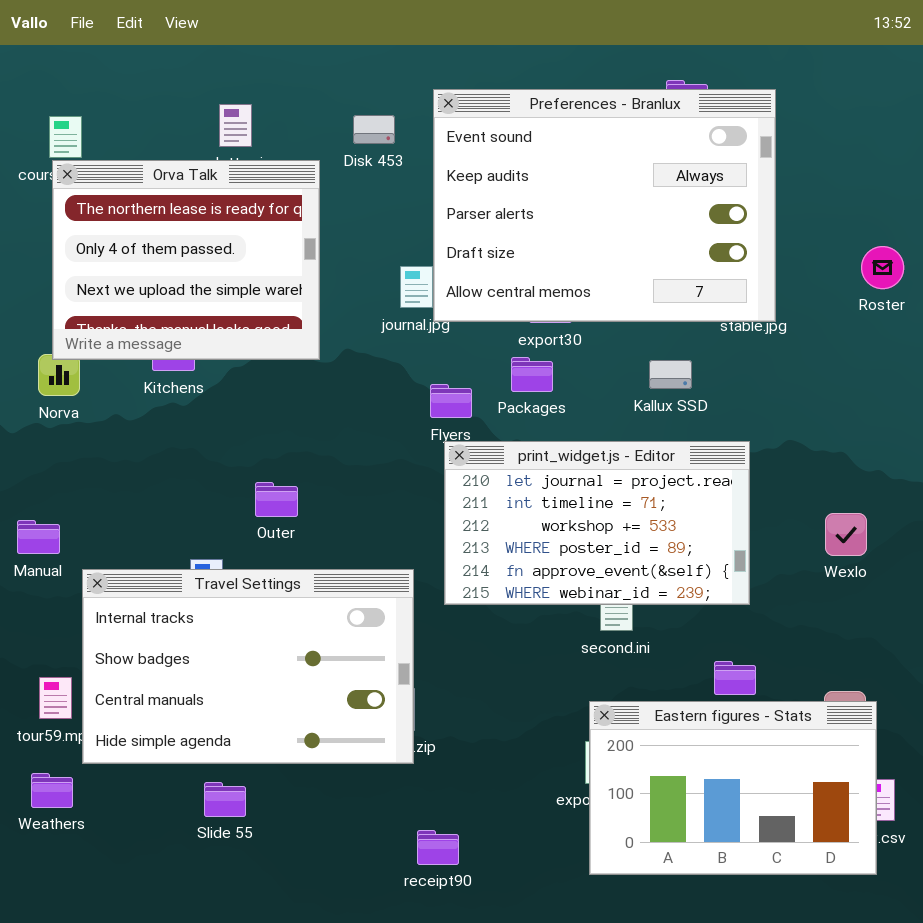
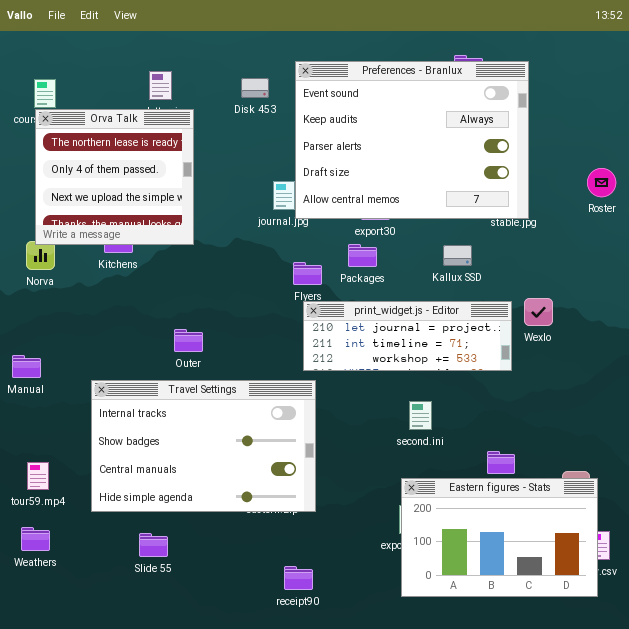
Orva Talk: [52,160,320,360] -> [35,109,194,245], resized
print_widget.js - Editor: [444,441,750,605] -> [303,301,512,371], resized
Wexlo: [825,513,867,556] -> [524,298,553,326], moved
Travel Settings: [82,569,414,764] -> [91,380,316,512], moved

